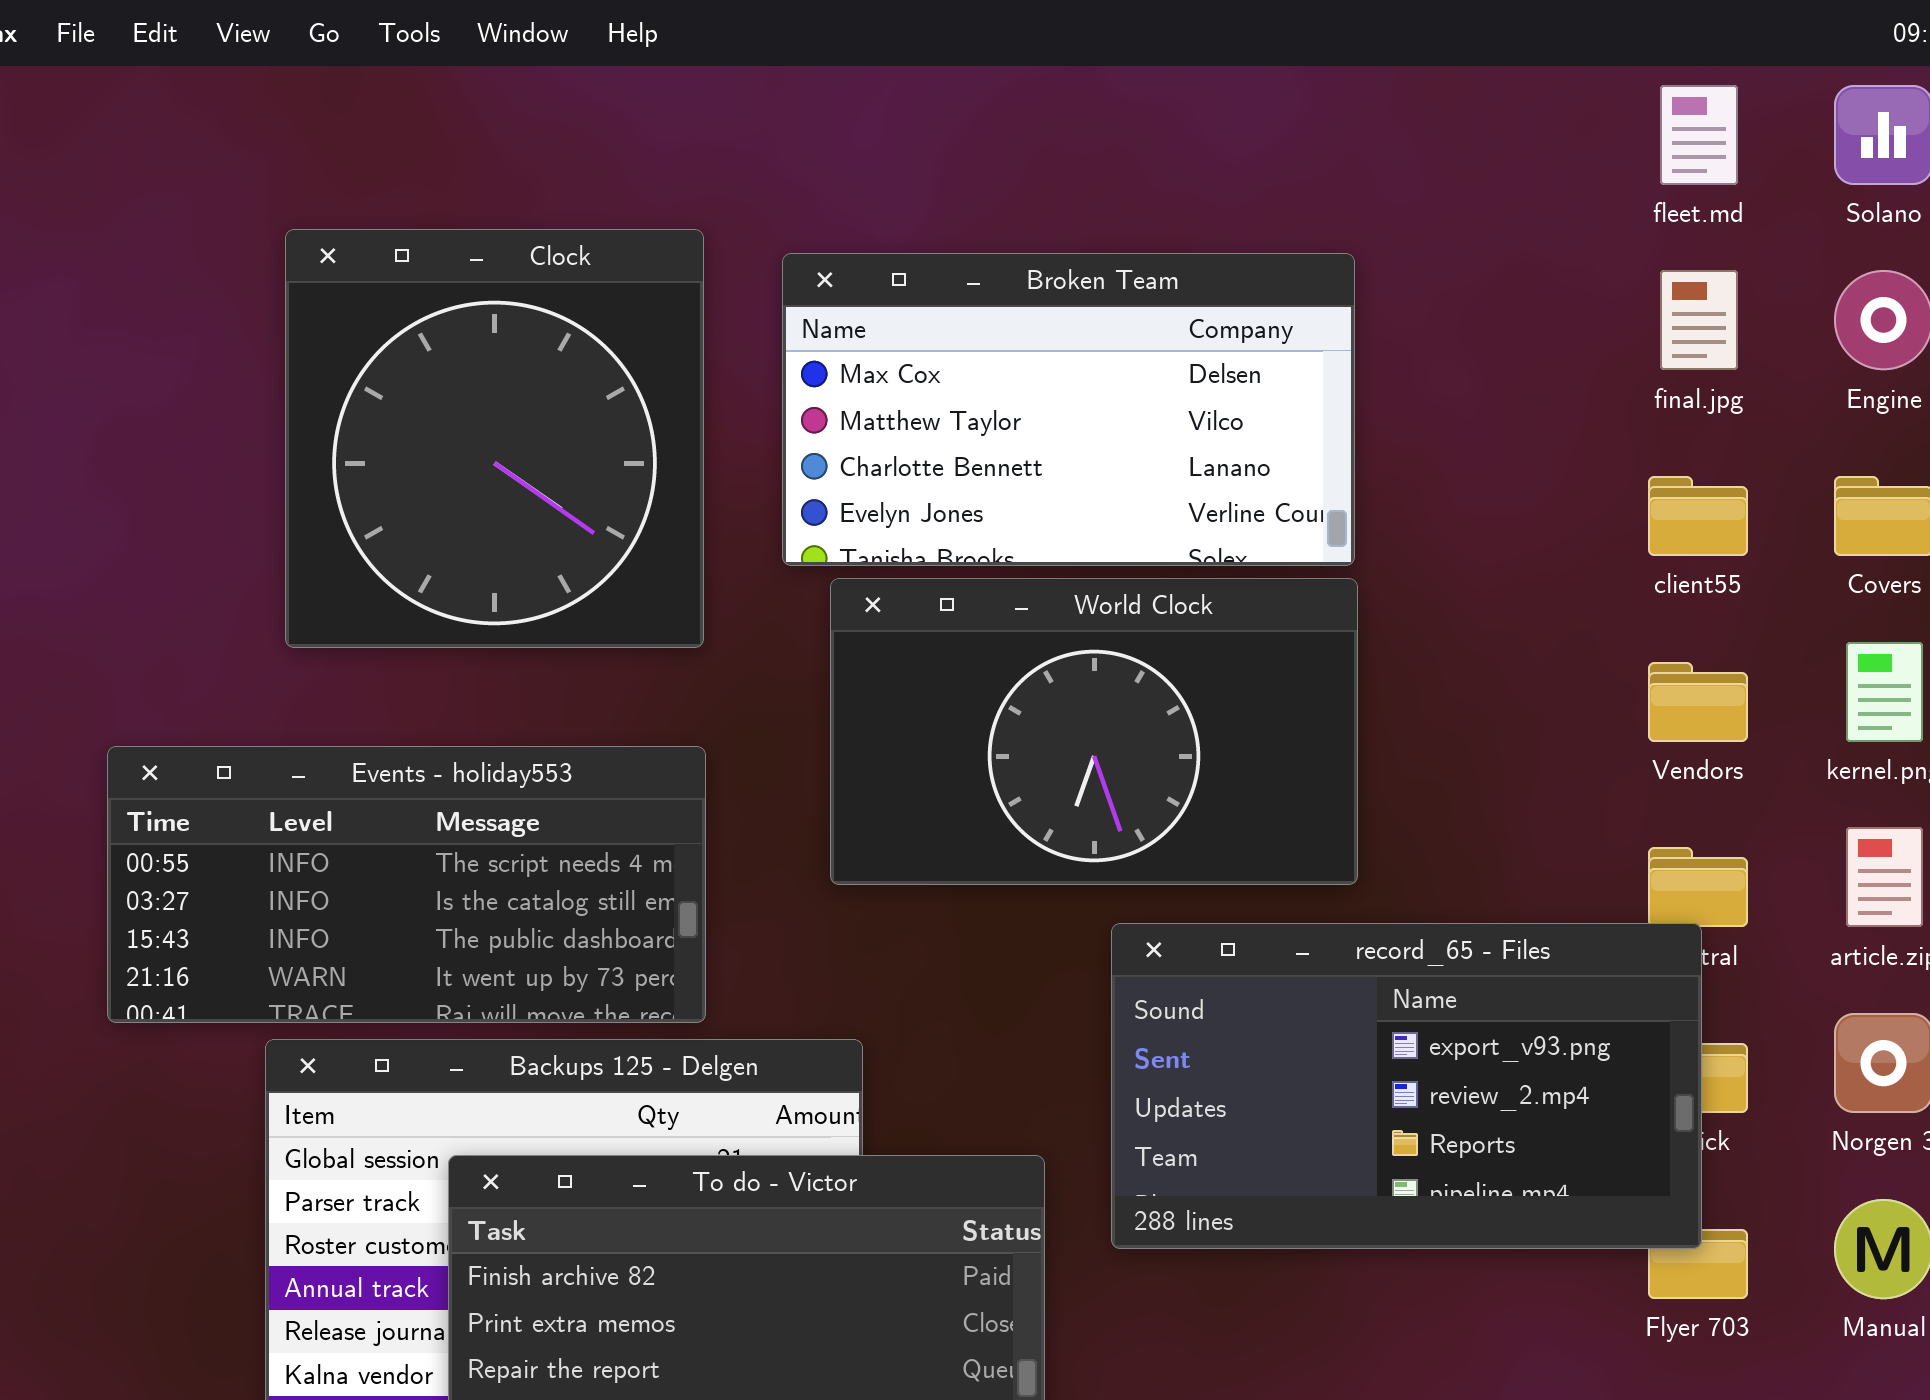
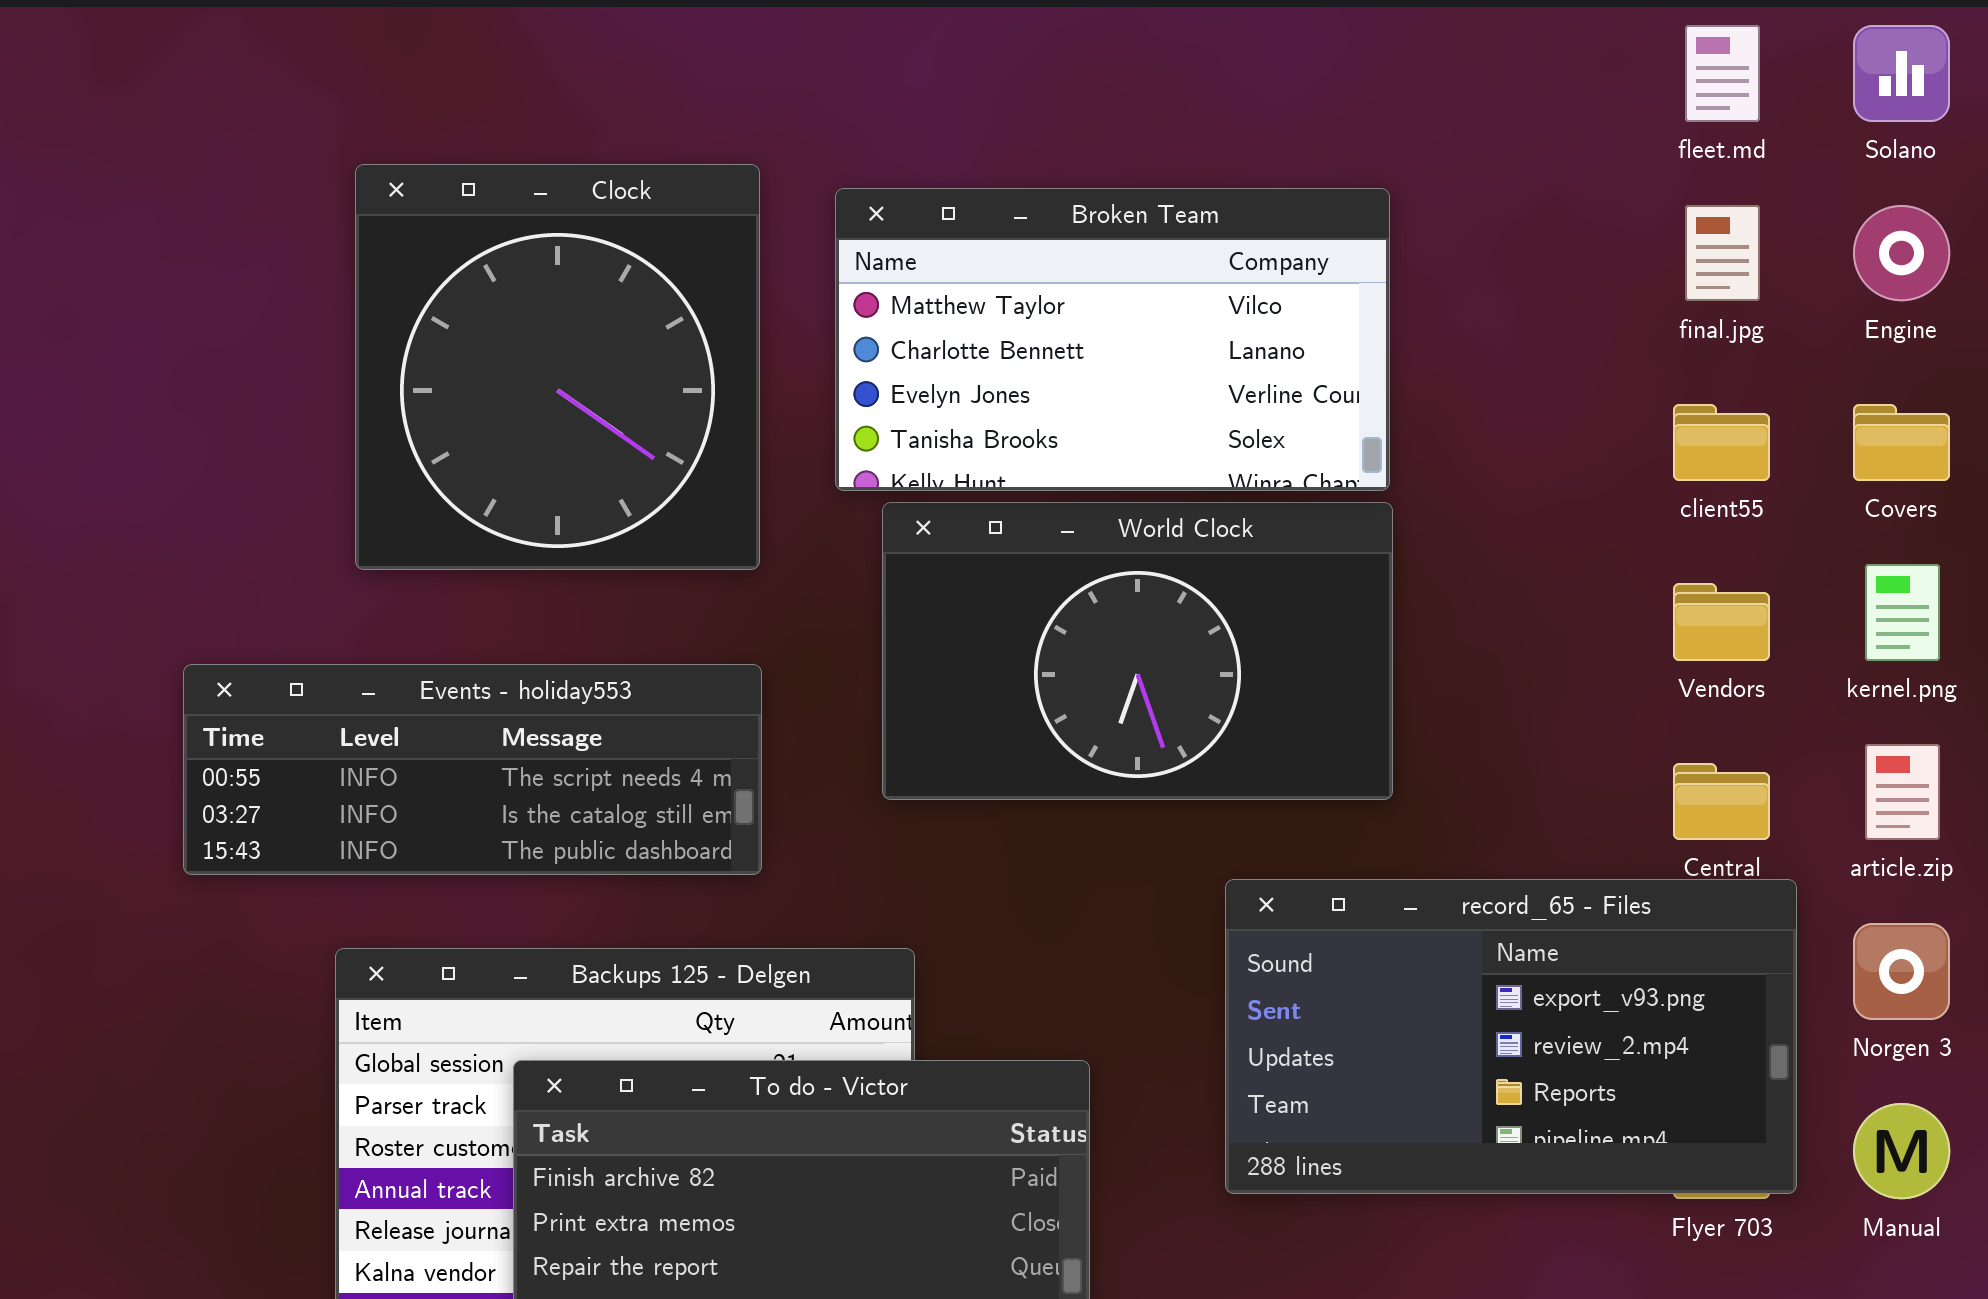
Broken Team: [782,253,1355,566] -> [835,188,1390,491], scrolled down 1 row
Events - holiday553: [107,746,706,1023] -> [183,664,762,875], resized
record_65 - Files: [1111,923,1702,1249] -> [1225,879,1797,1194], moved

